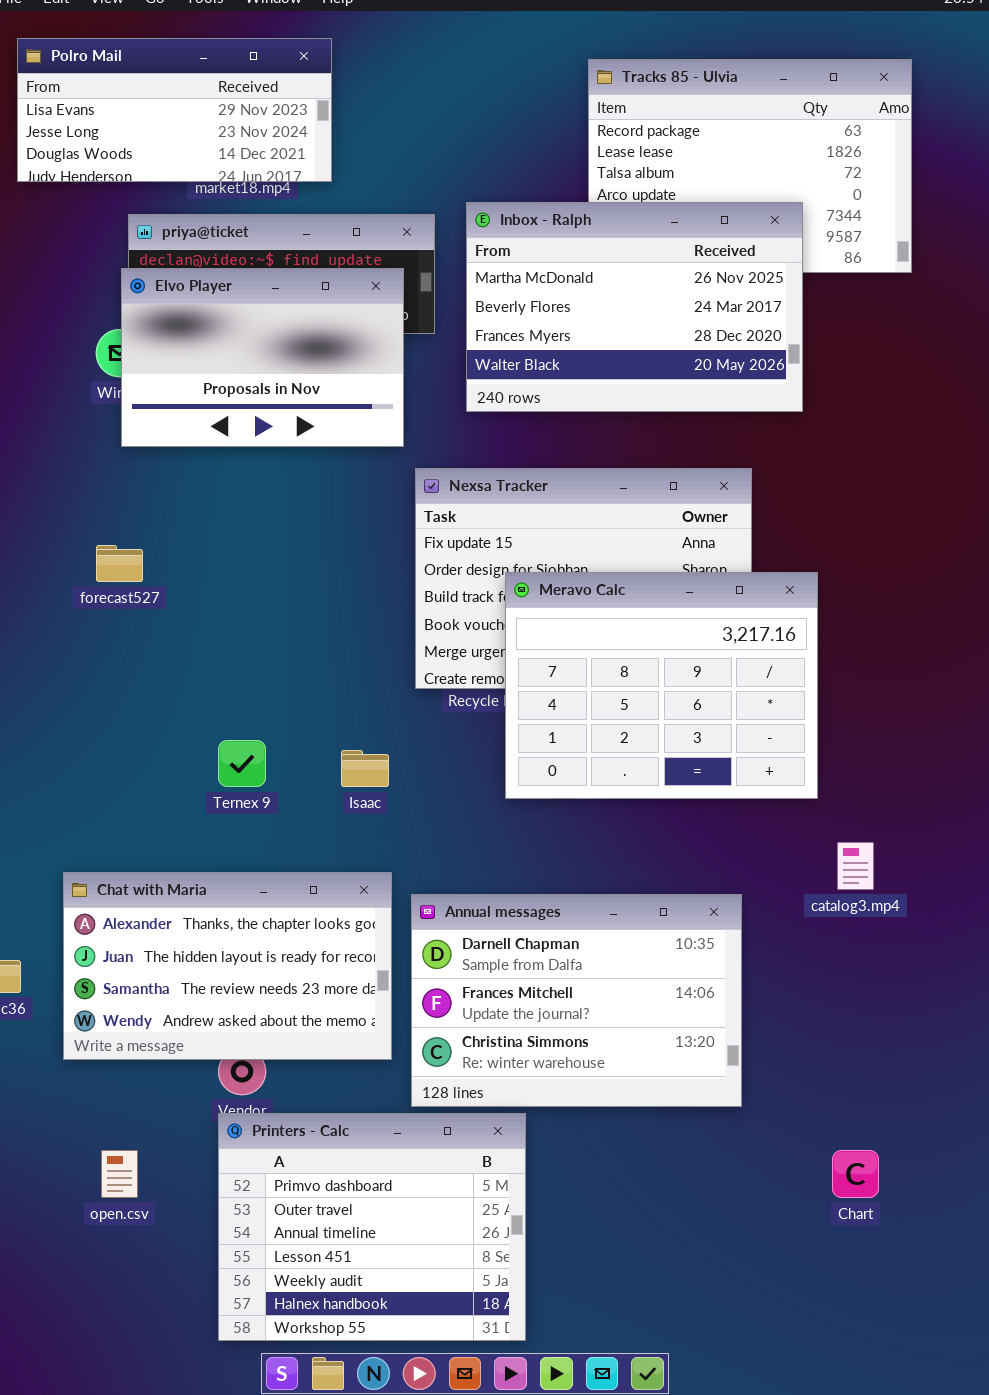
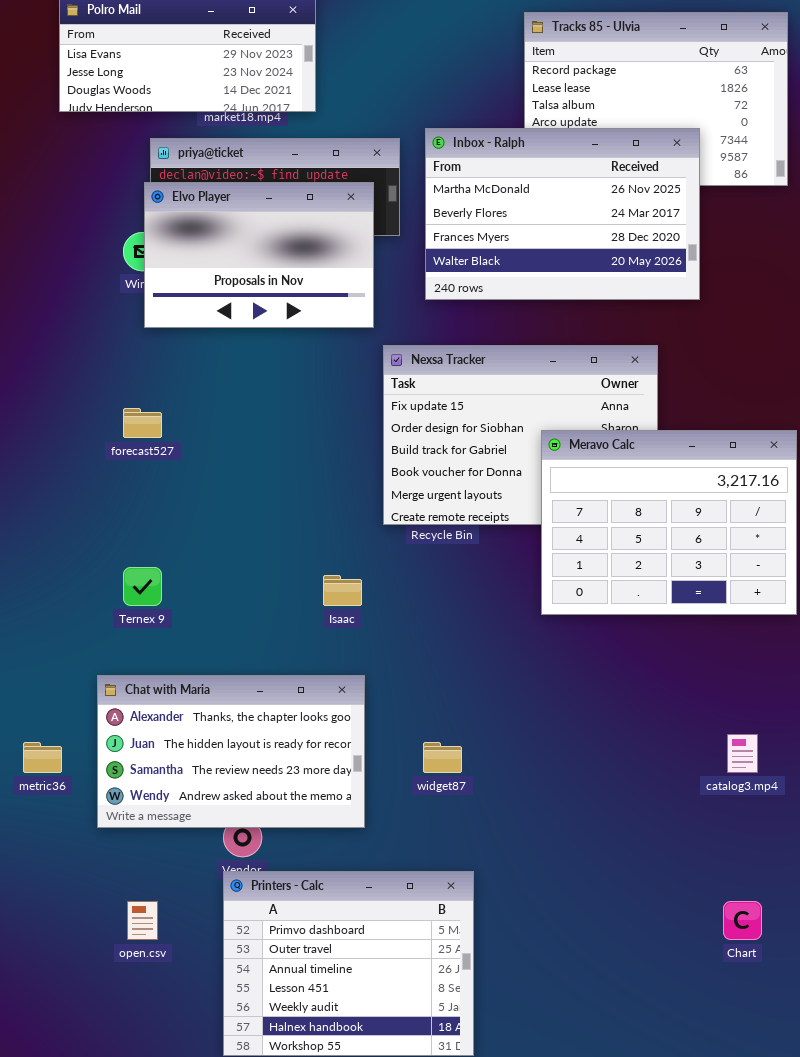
Meravo Calc: [505,572,818,799] -> [541,430,797,615], moved
Ternex 9: [218,740,266,787] -> [123,567,162,606], moved
catalog3.mp4: [837,842,874,890] -> [727,734,758,773], moved
Annual messages: [411,894,742,1107] -> none, closed

